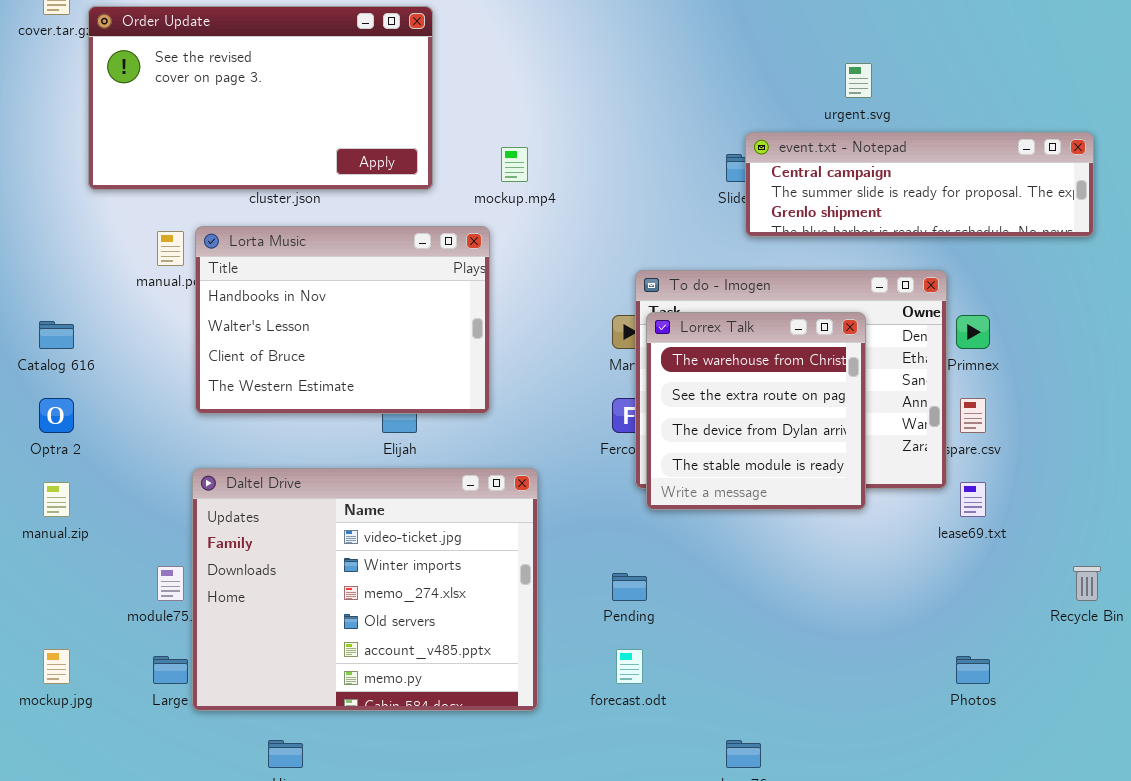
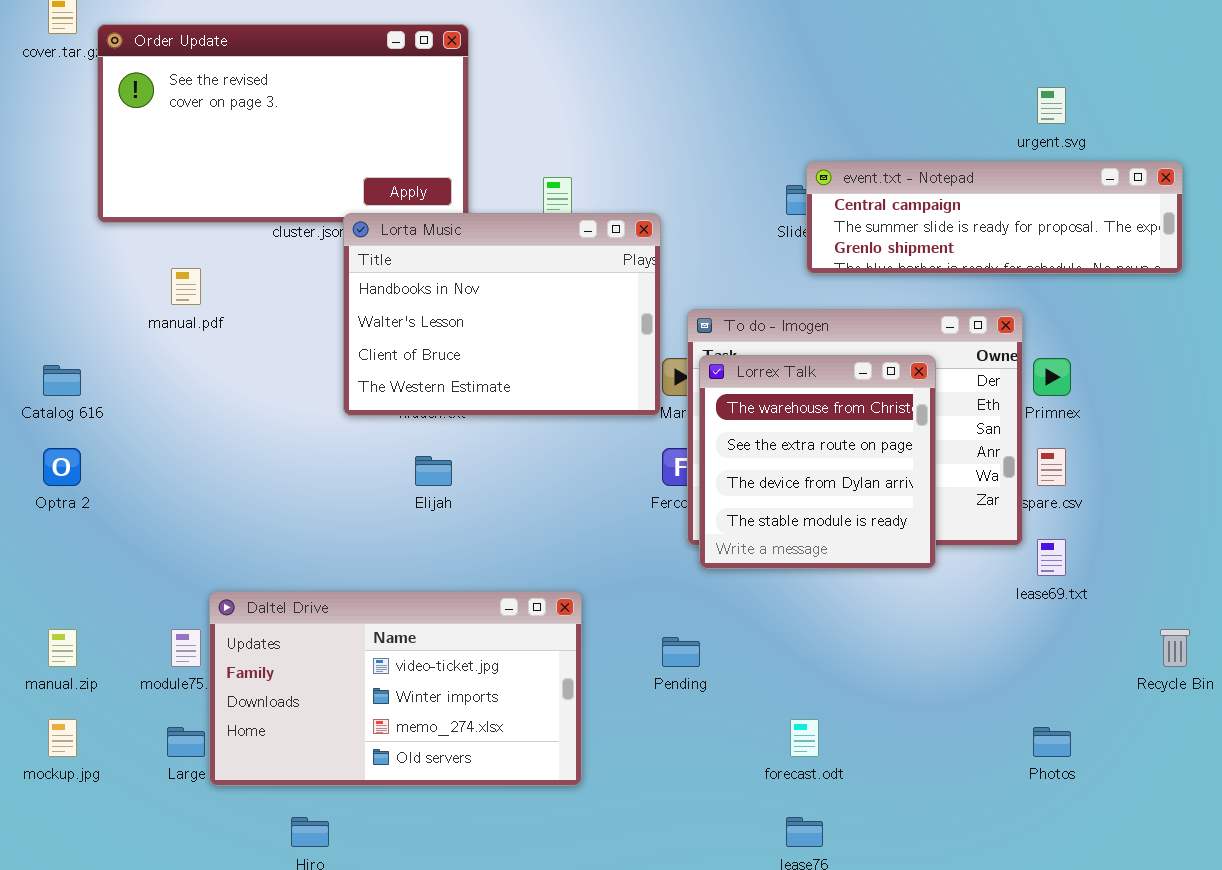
urgent.svg: [845,63,872,98] -> [1037,87,1066,124], moved
Lorta Music: [195,226,490,414] -> [343,213,661,416], moved
Daltel Drive: [192,468,538,711] -> [209,591,582,786], resized
manual.zip: [43,482,70,517] -> [48,629,77,667], moved
forecast.odt: [616,649,643,684] -> [790,719,819,757], moved

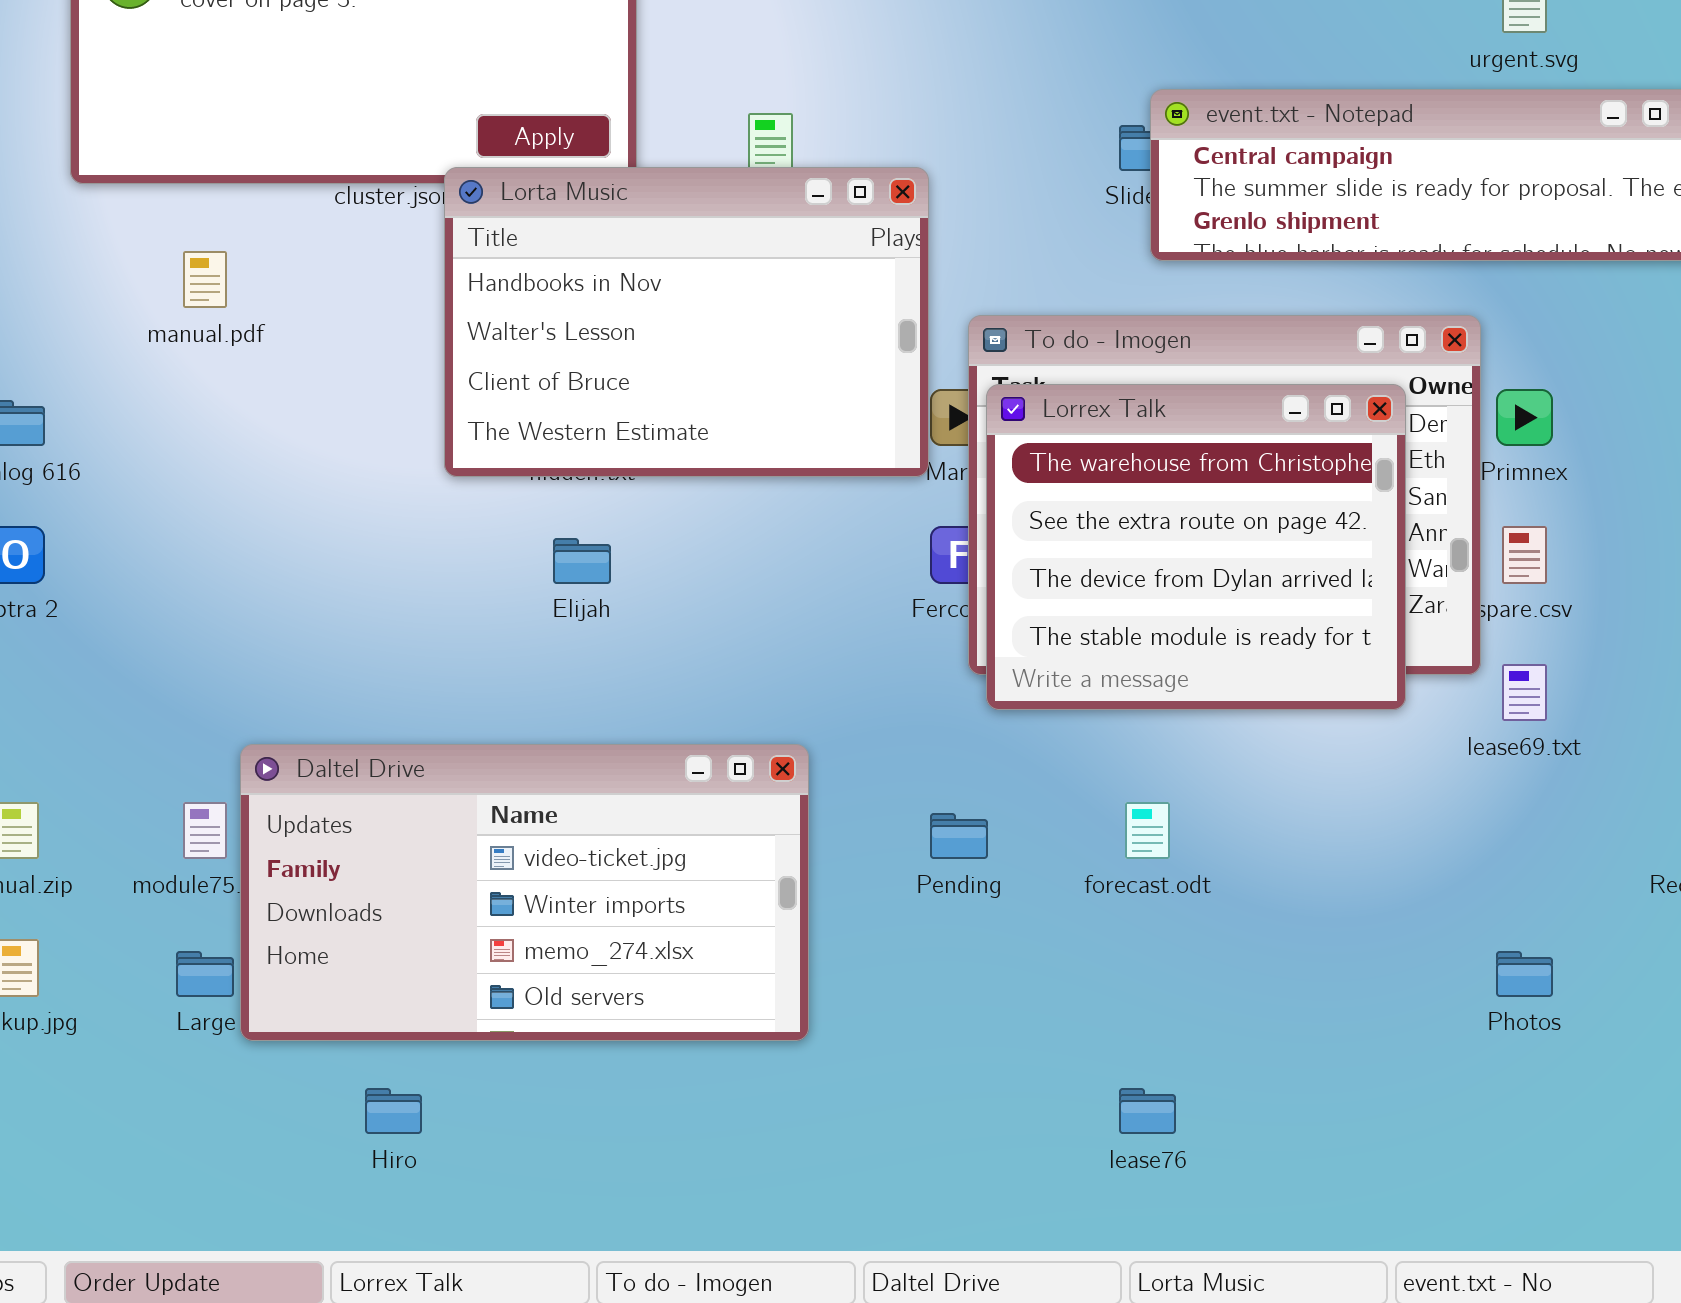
Lorrex Talk: [699,355,936,569] -> [986,384,1406,710], resized
forecast.odt: [790,719,819,757] -> [1125,802,1170,859], moved

